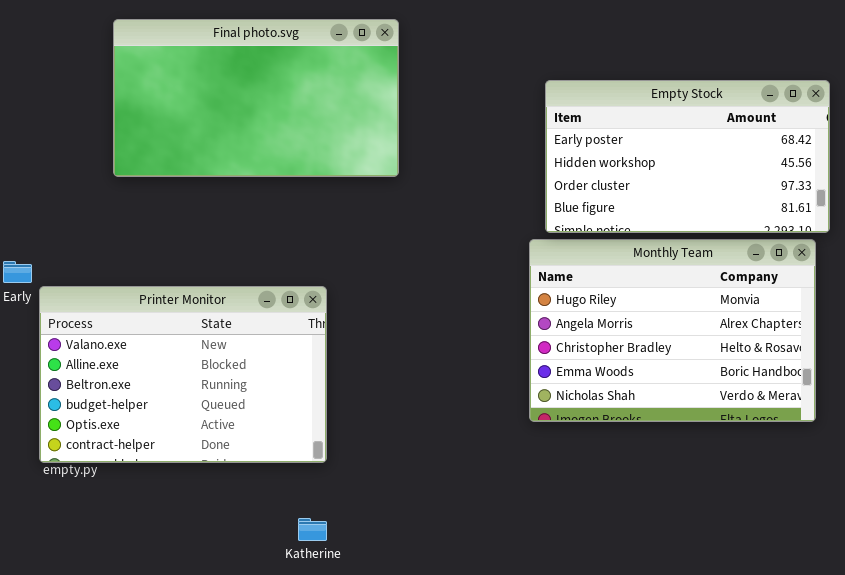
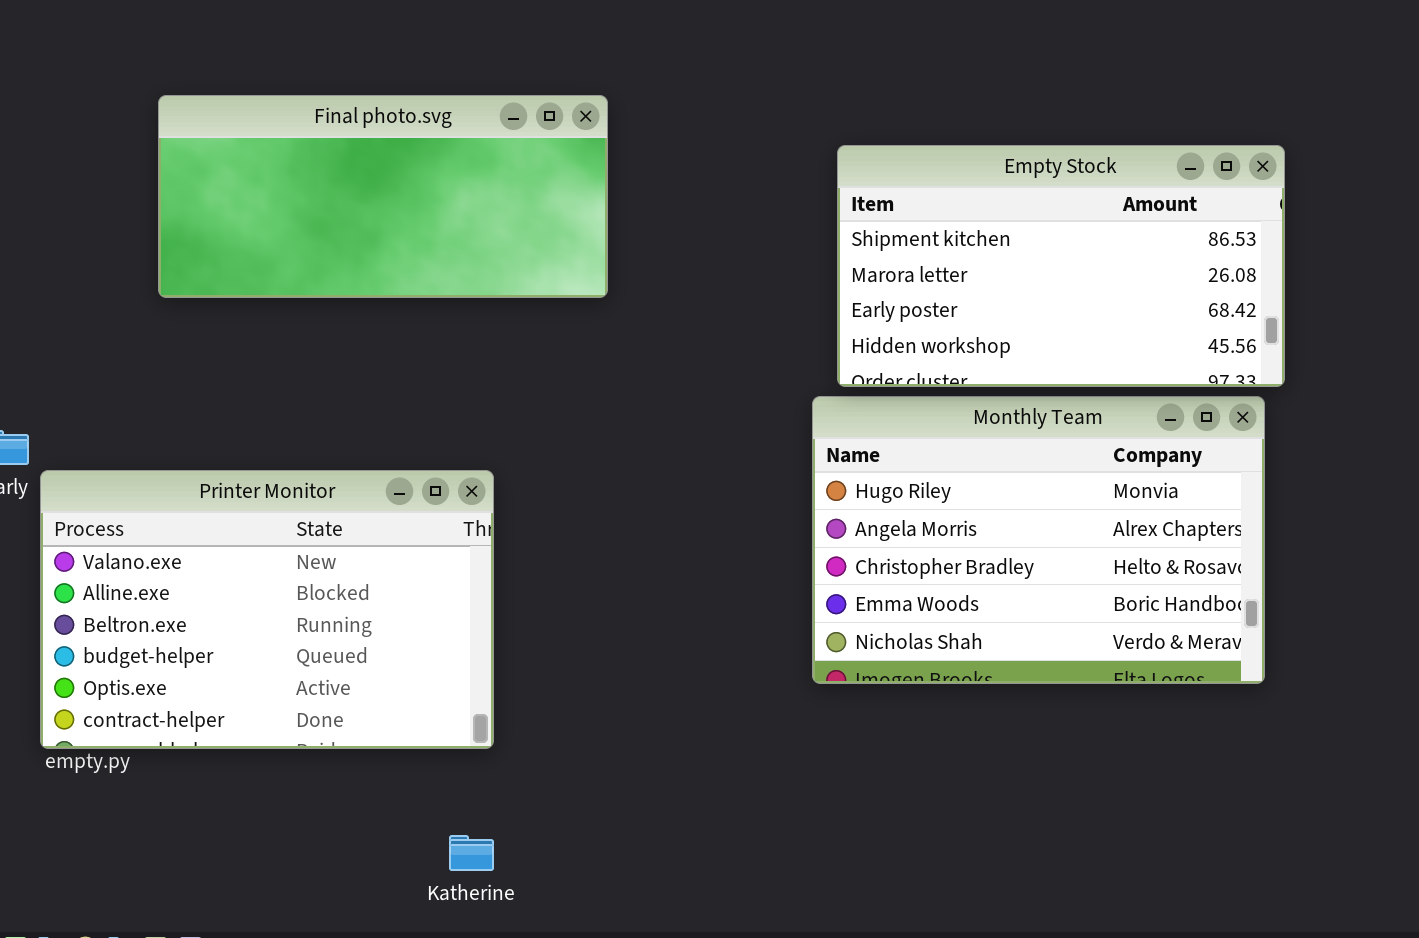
Final photo.svg: [113,19,399,177] -> [158,95,608,298], resized
Empty Stock: [545,80,830,233] -> [837,145,1285,387], scrolled up 2 rows

